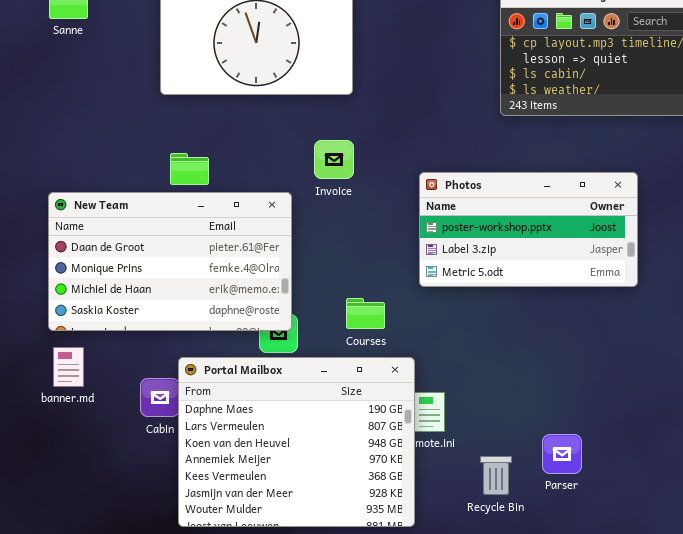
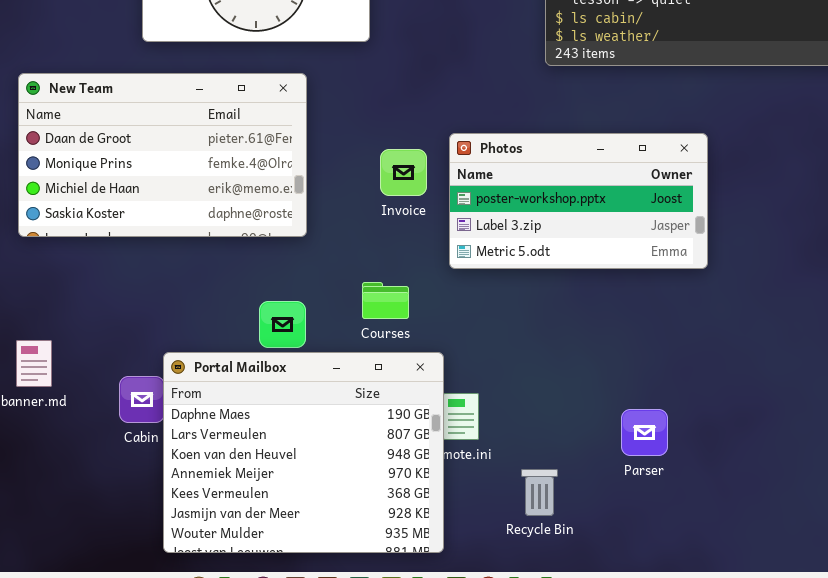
Invoice: [314,140,354,179] -> [380,149,427,196], moved
New Team: [48,192,292,331] -> [18,73,307,237], moved
Parser: [542,434,582,474] -> [621,409,668,456], moved

